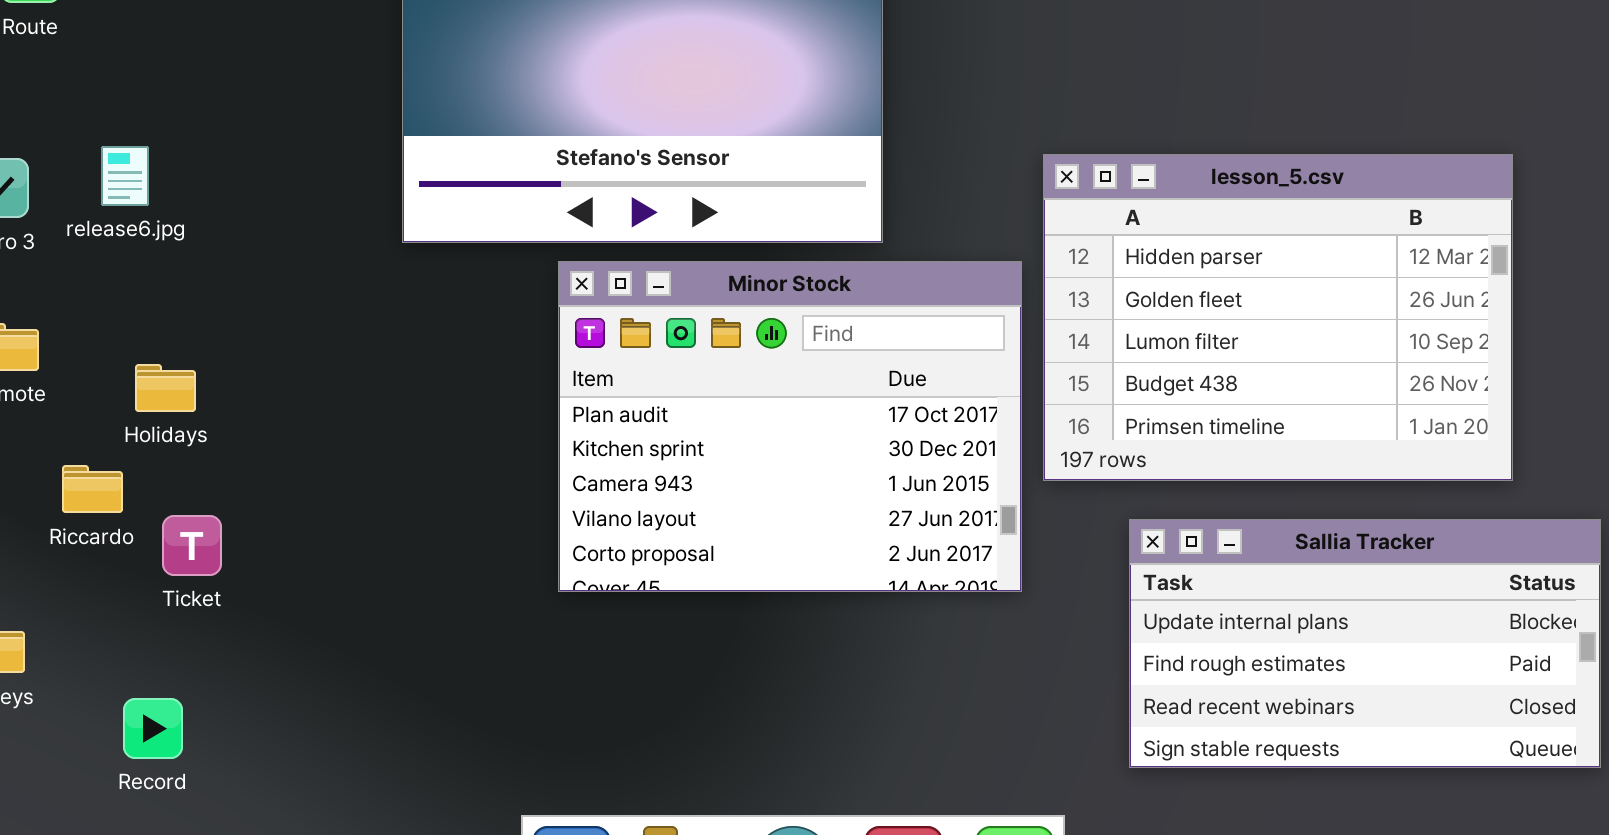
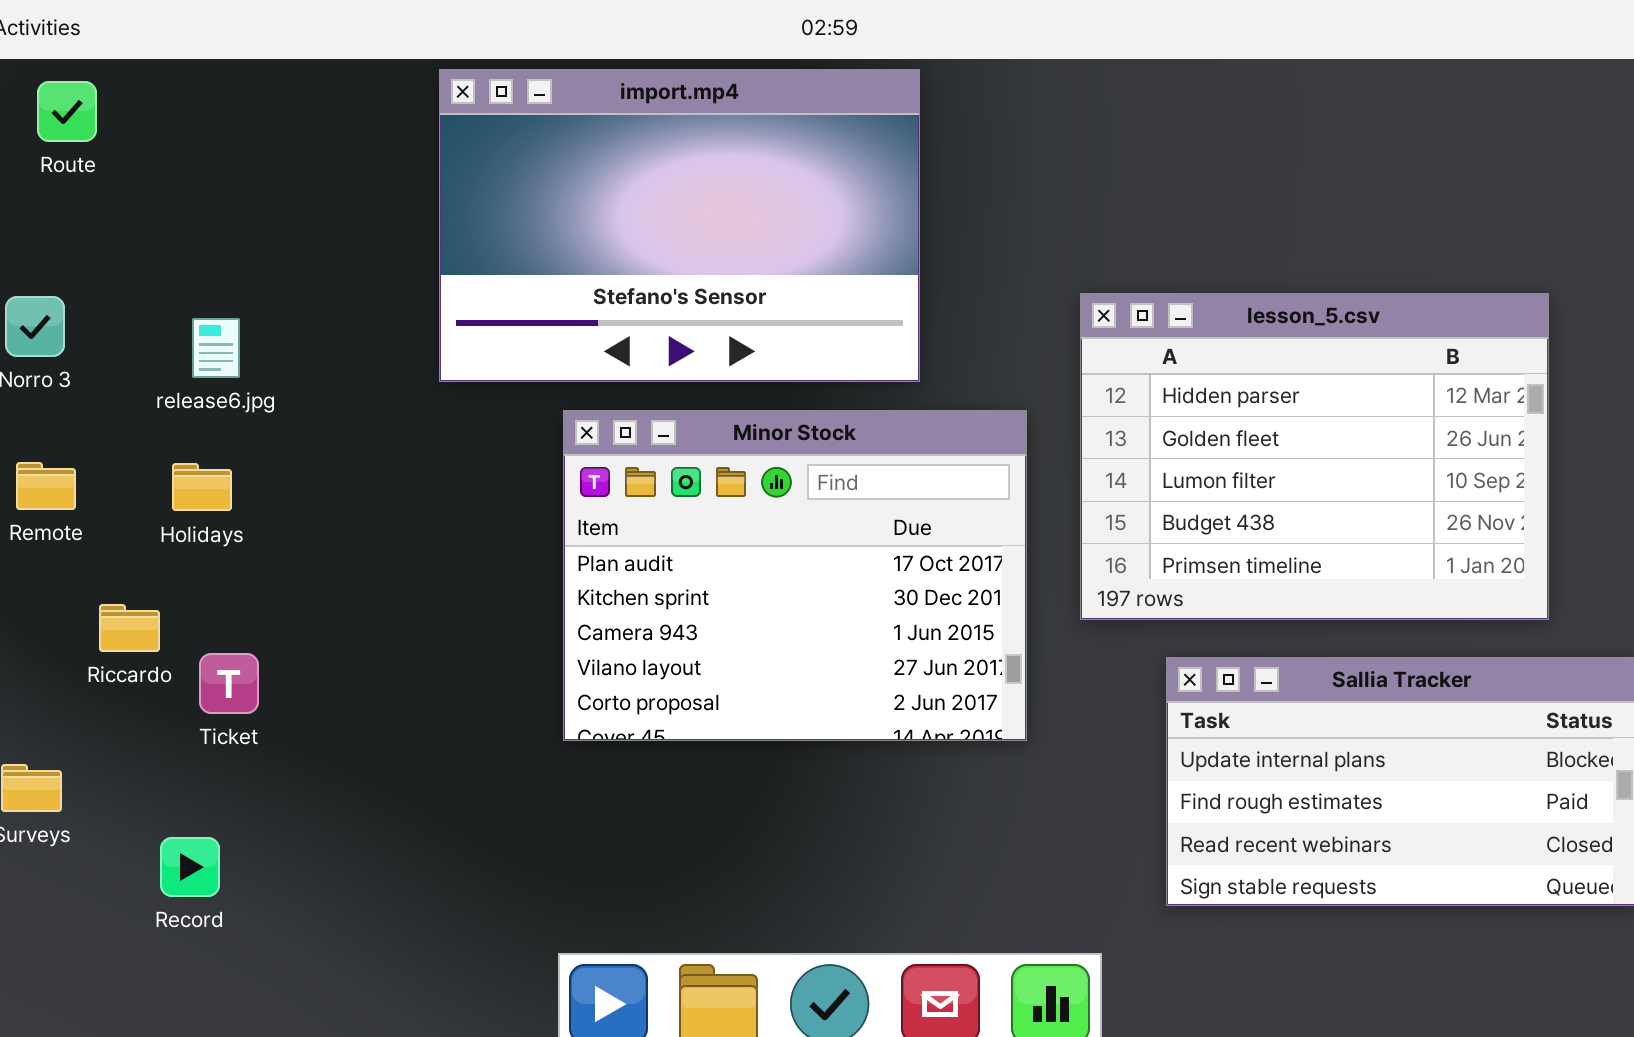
release6.jpg: [101,146,149,206] -> [192,318,240,378], moved
Minor Stock: [558,261,1022,592] -> [563,410,1027,741], moved
Holidays: [135,364,196,412] -> [172,463,232,511], moved

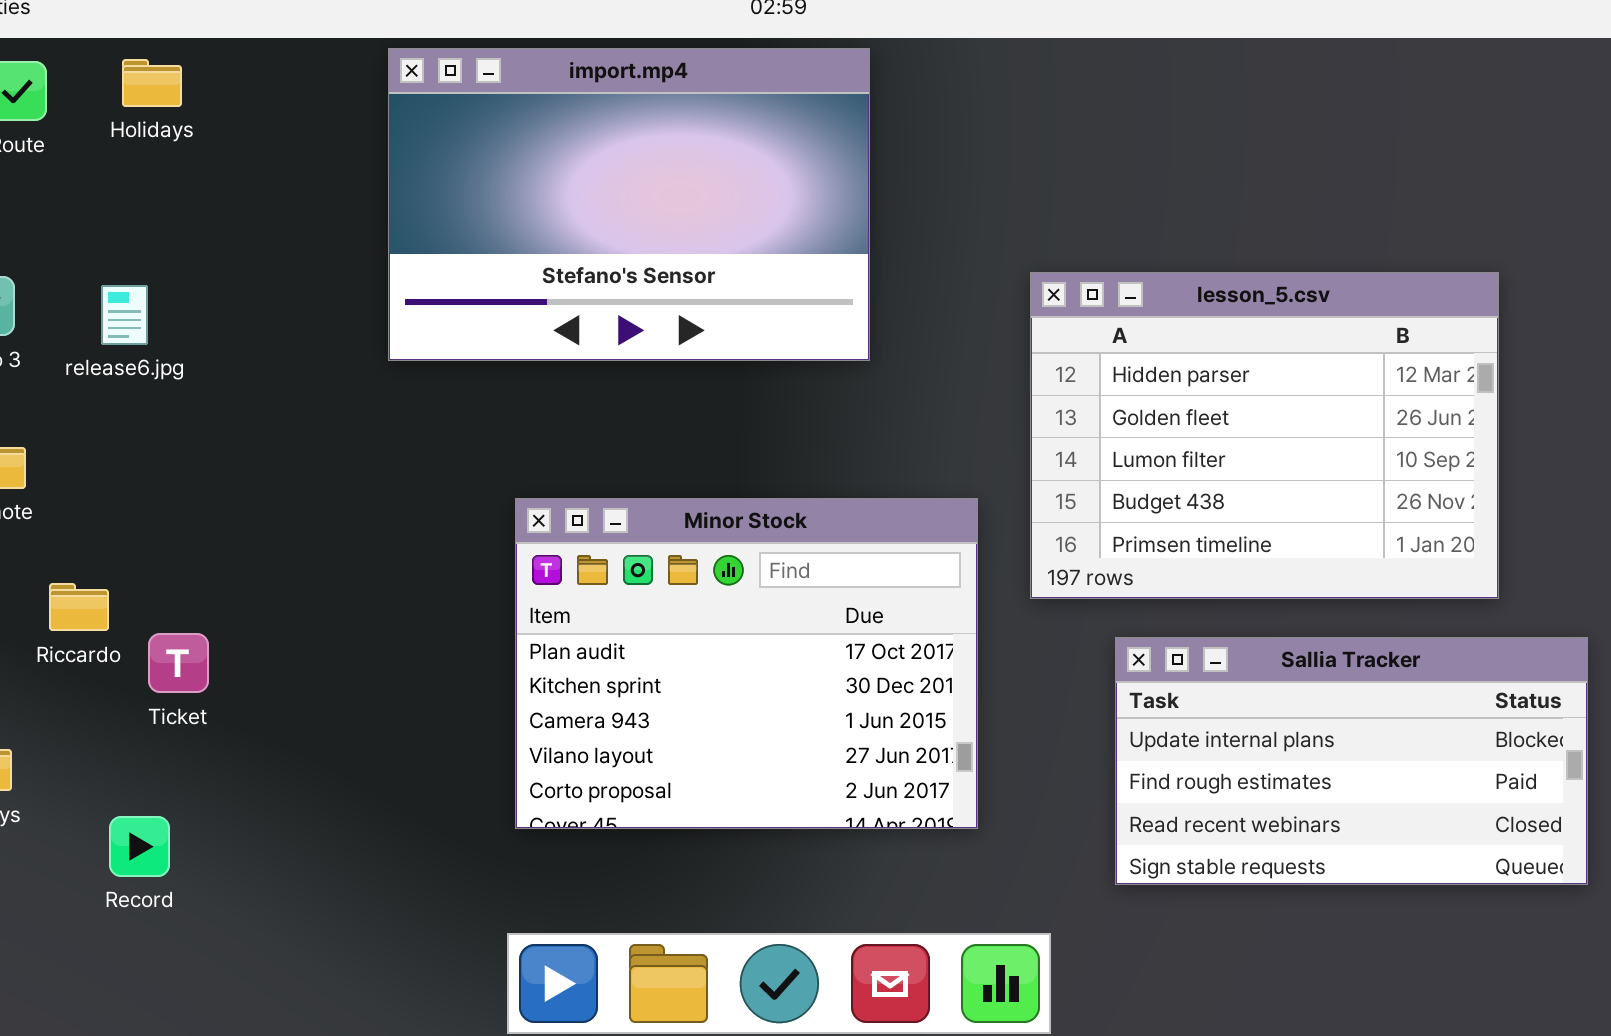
release6.jpg: [192,318,240,378] -> [101,285,148,345], moved
Minor Stock: [563,410,1027,741] -> [515,498,978,829], moved
Holidays: [172,463,232,511] -> [122,59,182,107], moved

